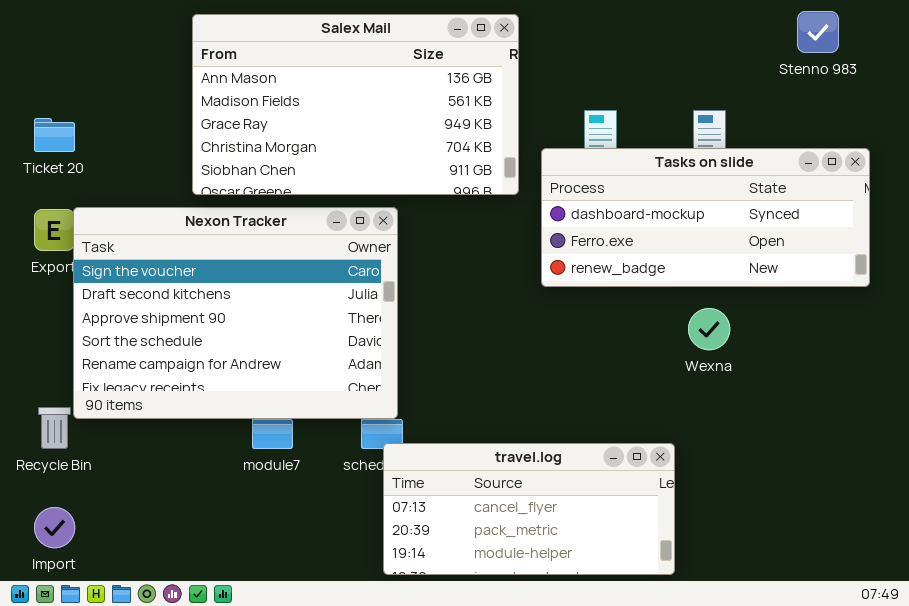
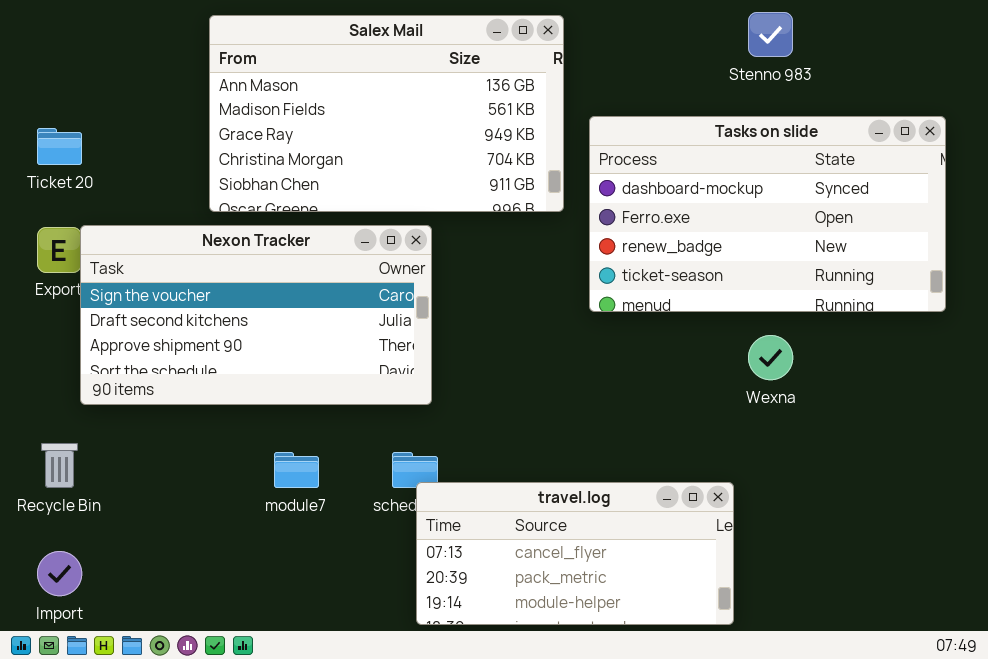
Stenno 983: [797,11,839,53] -> [748,12,793,57], moved
Tasks on slide: [541,148,870,287] -> [589,116,946,312], resized
Nexon Tracker: [73,207,398,419] -> [80,225,432,405], resized

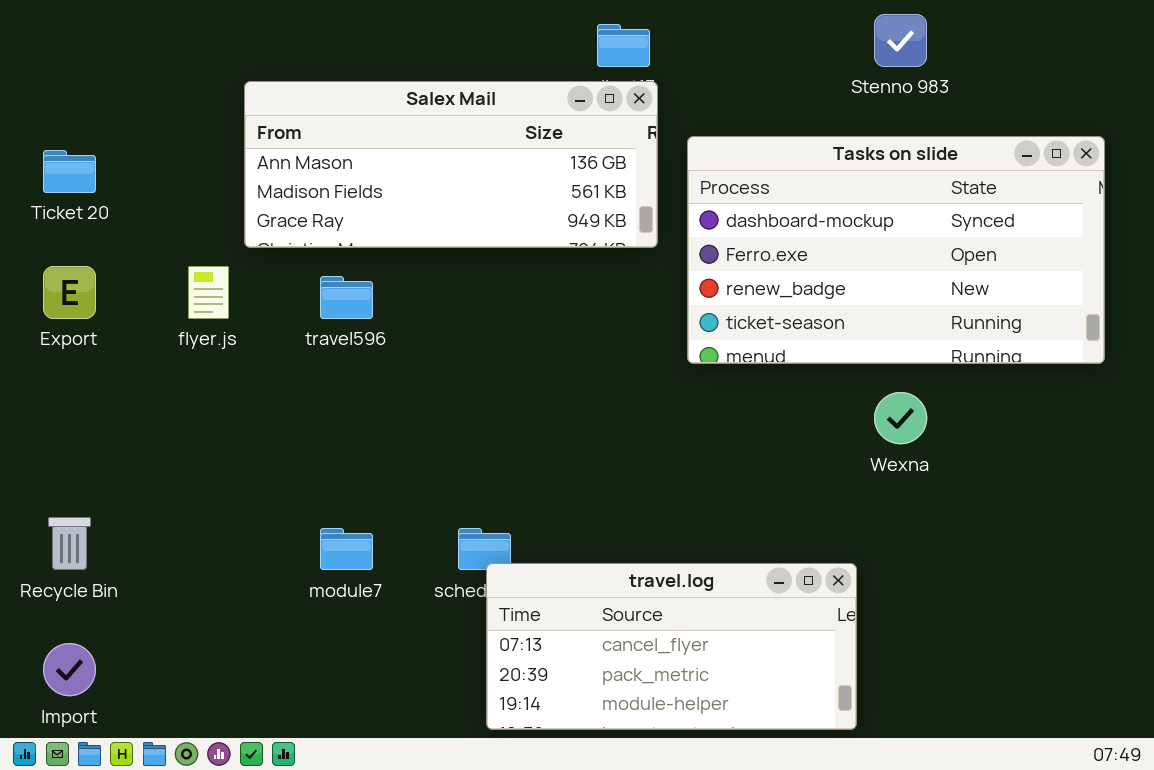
Salex Mail: [209,15,564,212] -> [244,81,658,248], resized
Nexon Tracker: [80,225,432,405] -> none, closed

